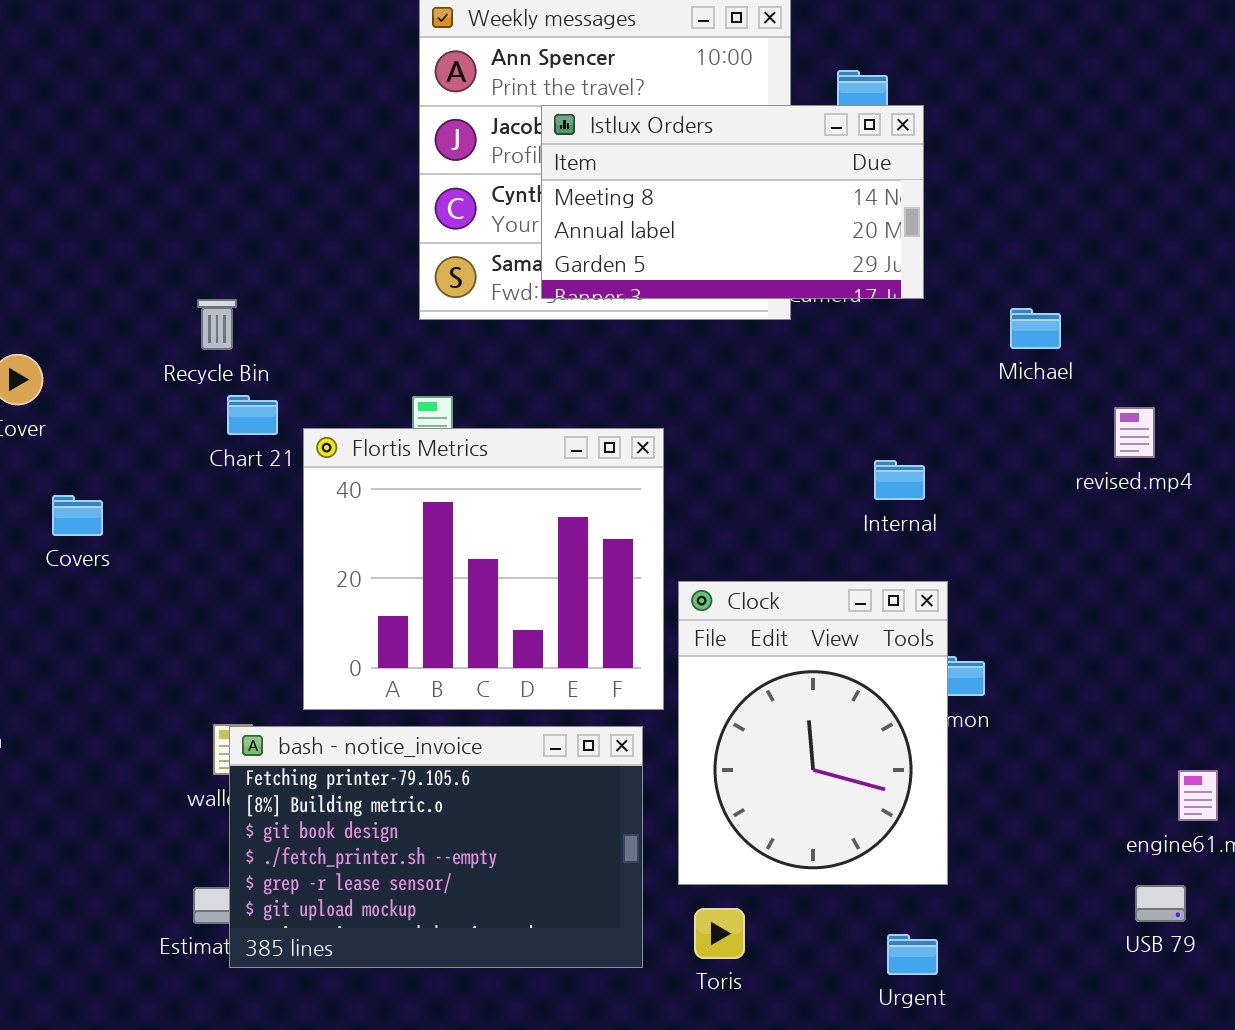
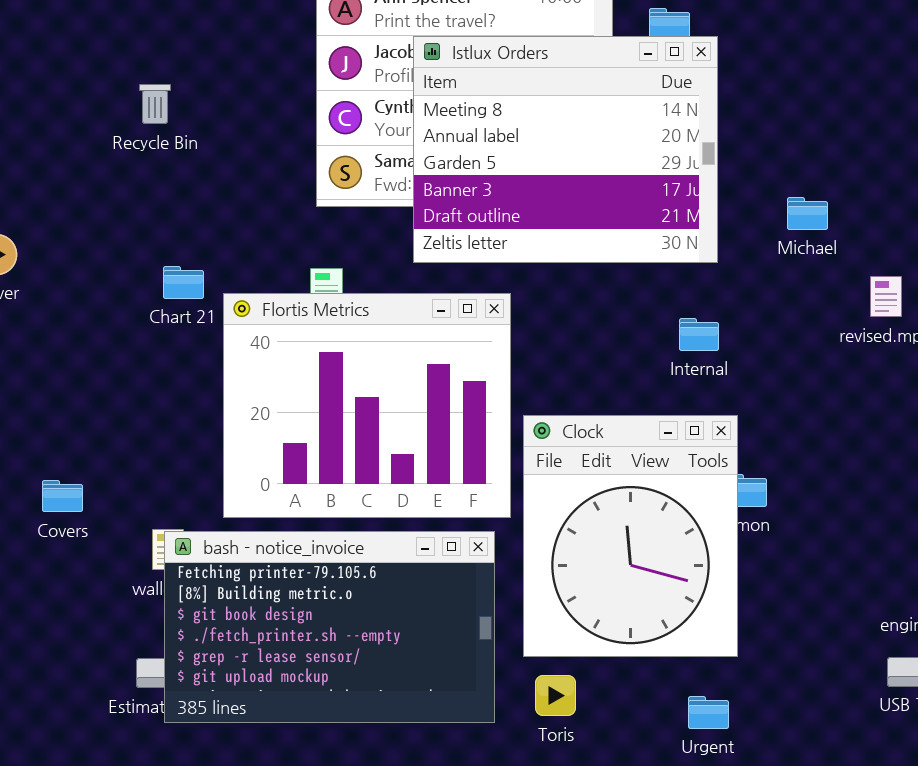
Istlux Orders: [541,105,924,299] -> [413,36,718,263], resized
Recycle Bin: [197,299,237,350] -> [139,84,171,124], moved
Covers: [52,495,103,536] -> [42,480,83,512], moved

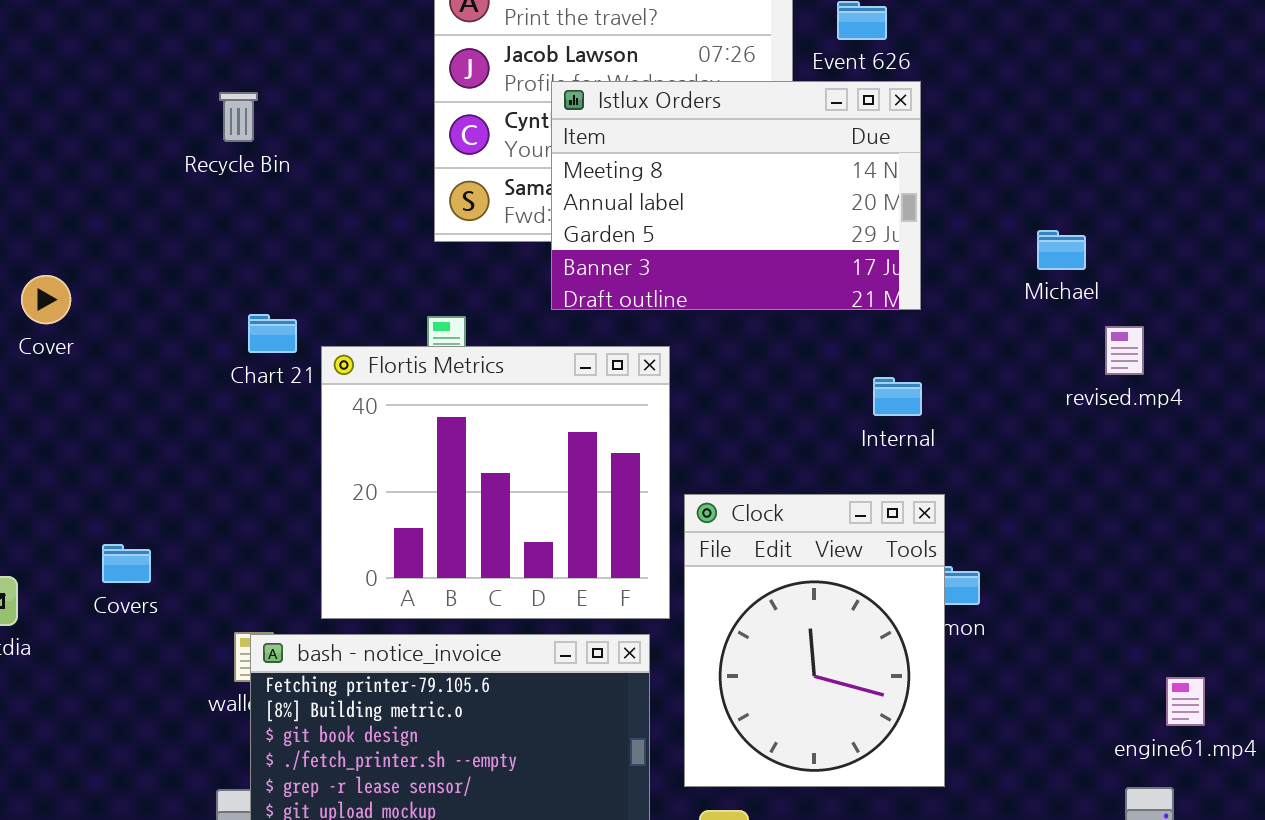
Istlux Orders: [413,36,718,263] -> [551,81,921,310], resized
Michael: [787,197,828,230] -> [1037,230,1086,270], moved
Covers: [42,480,83,512] -> [102,544,151,583], moved

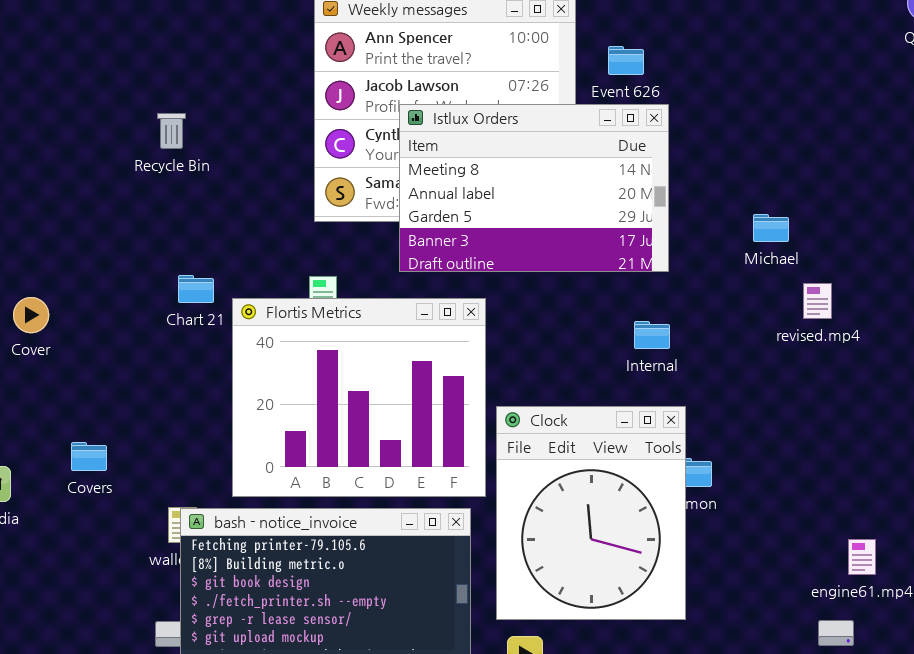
Cover: [21,275,71,324] -> [13,297,49,333], moved

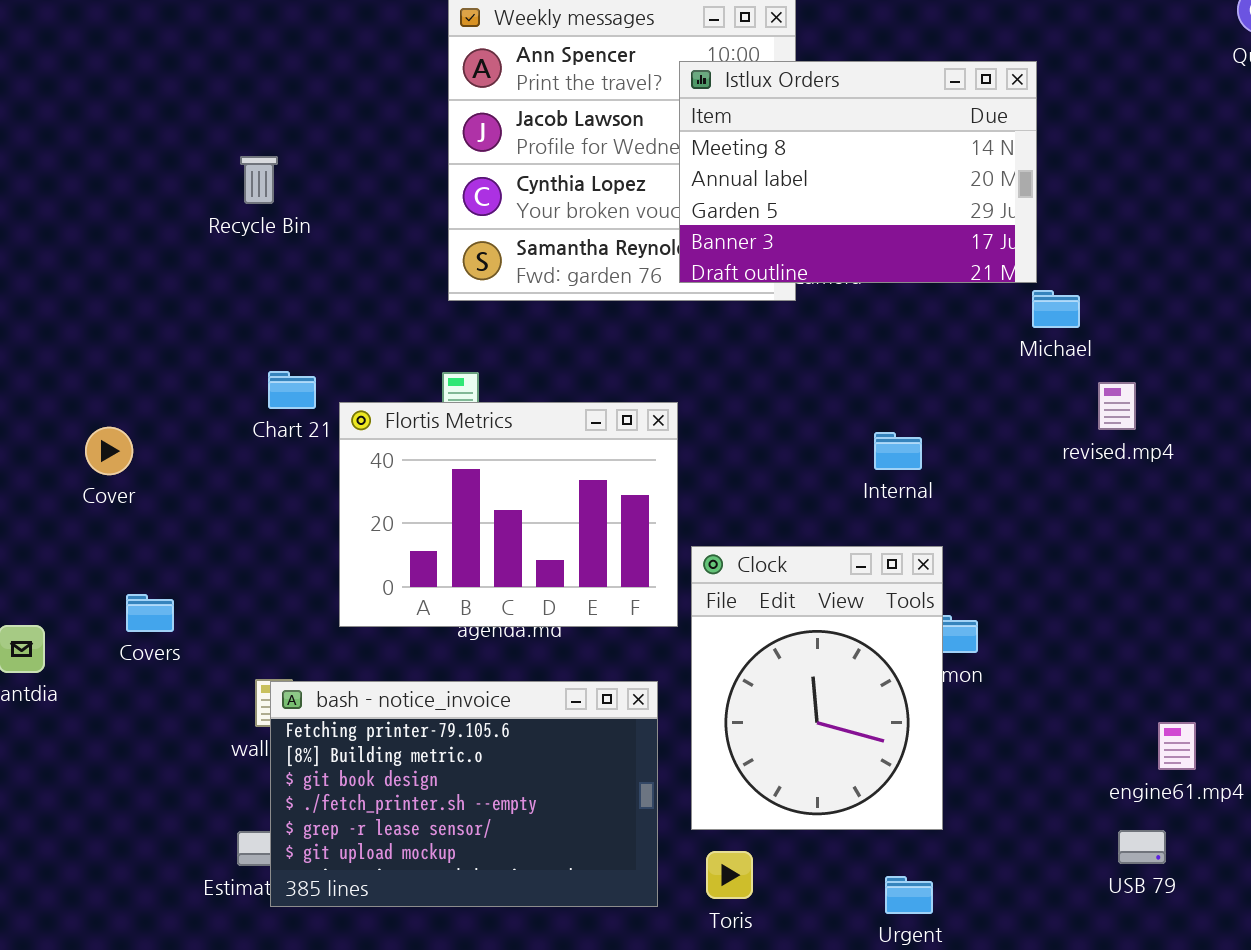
Istlux Orders: [399,104,669,272] -> [679,61,1037,283], moved
Cover: [13,297,49,333] -> [85,427,133,475], moved
Flortis Metrics: [232,298,486,497] -> [339,402,678,627], resized

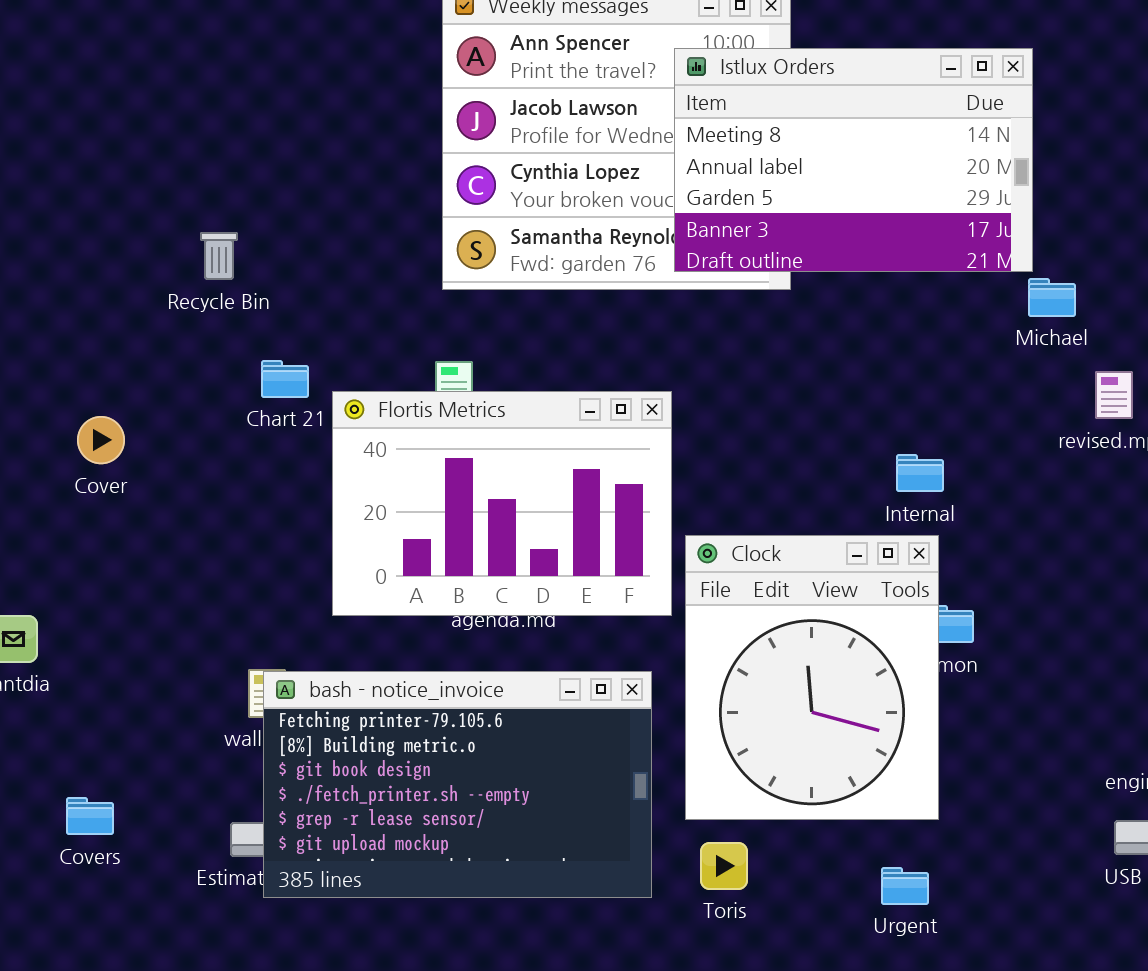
Recycle Bin: [240,156,278,204] -> [200,232,238,280], moved
Internal: [874,432,922,470] -> [896,454,944,492], moved
Covers: [126,594,174,632] -> [66,797,114,835], moved

